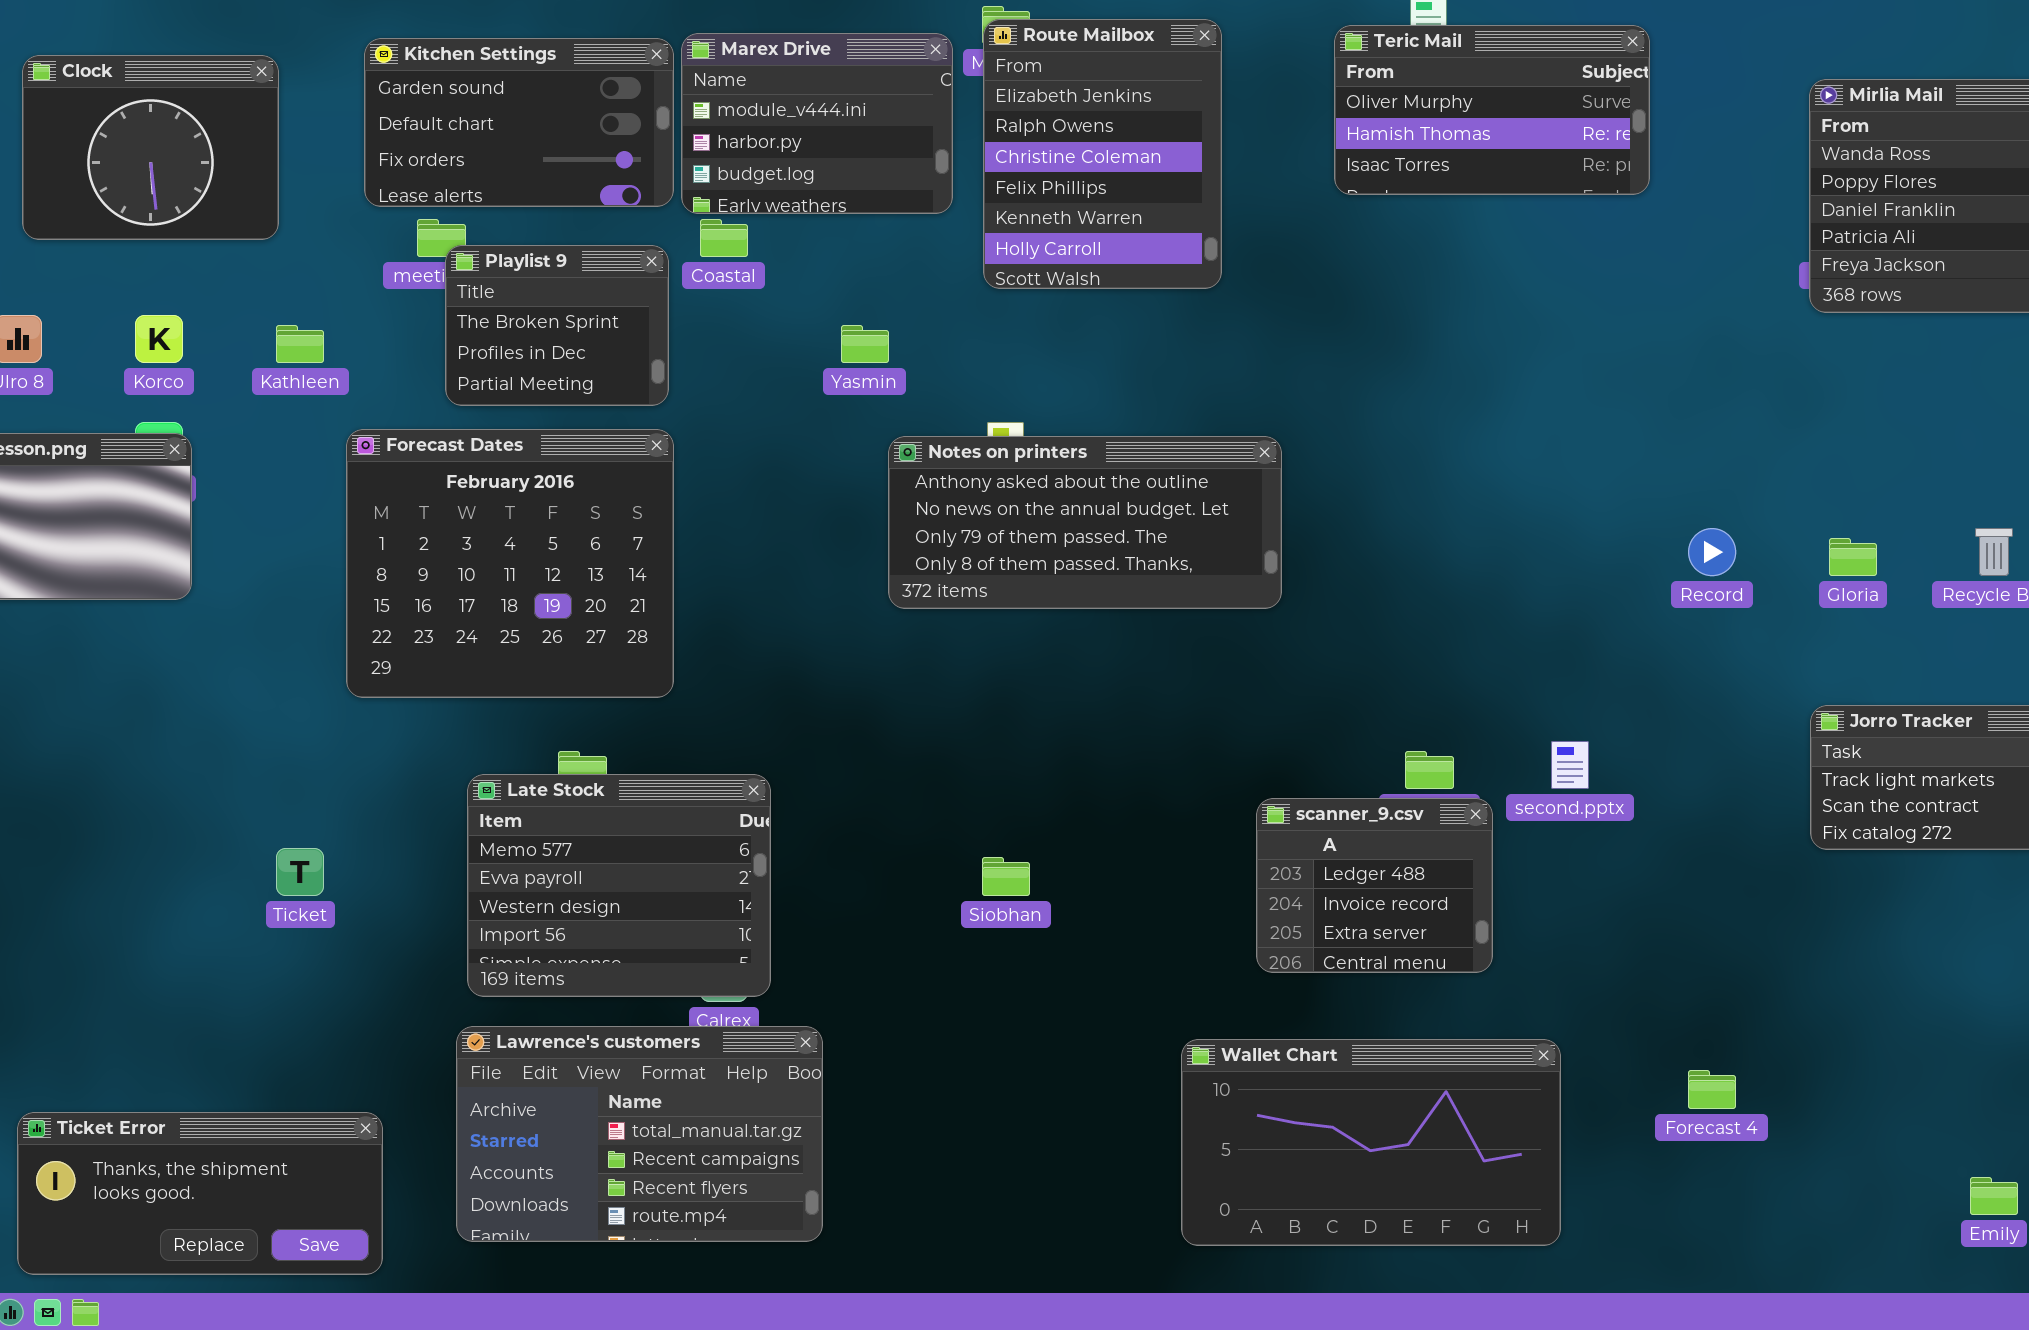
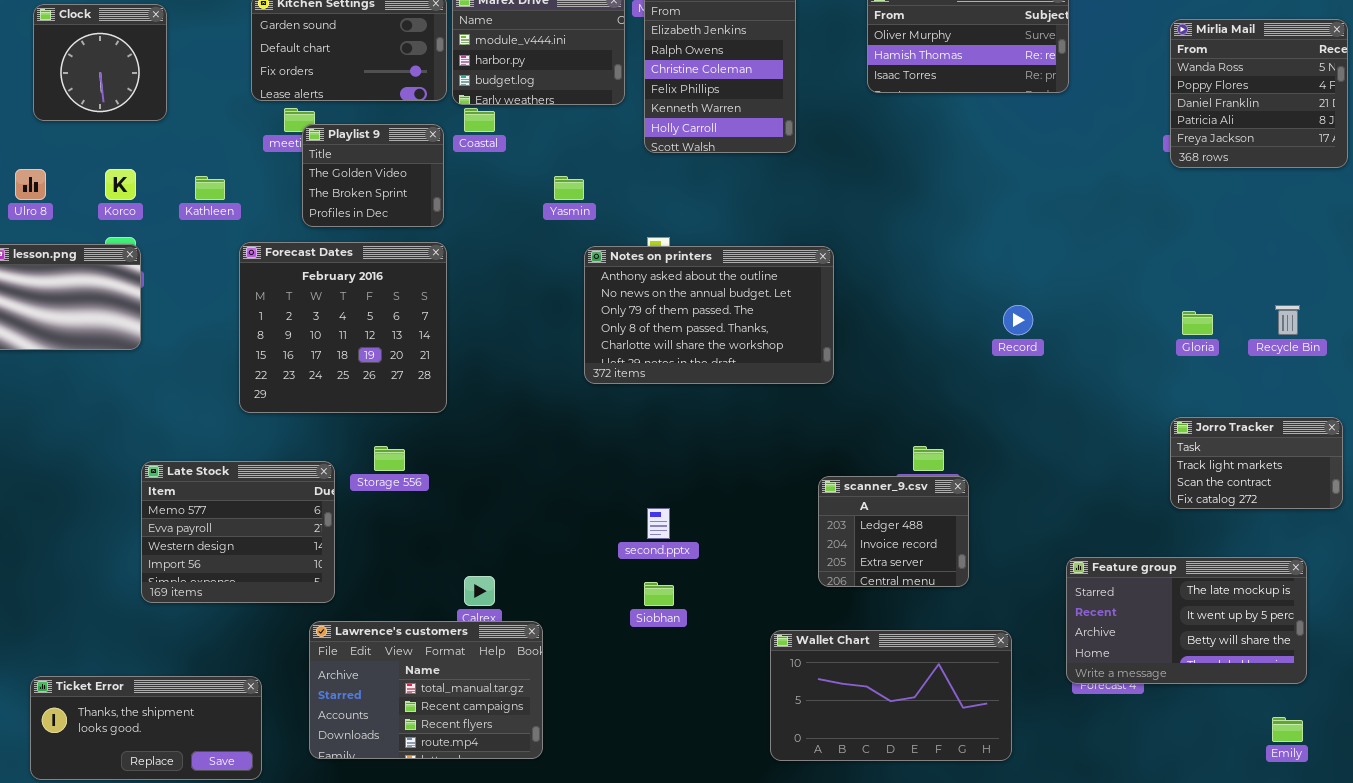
Clock: [22,55,279,240] -> [33,4,167,121], resized
Playlist 9: [445,245,669,406] -> [302,124,444,227], scrolled up 1 row
Notes on printers: [888,436,1282,609] -> [584,246,834,384], resized
Record: [1688,528,1736,576] -> [1003,305,1033,335], moved
second.pptx: [1551,741,1589,789] -> [647,508,670,539], moved
Late Stock: [467,774,771,997] -> [141,461,335,603], moved
Siobhan: [982,857,1030,896] -> [644,582,674,606], moved
Feature group: none -> [1066,557,1307,684], opened

